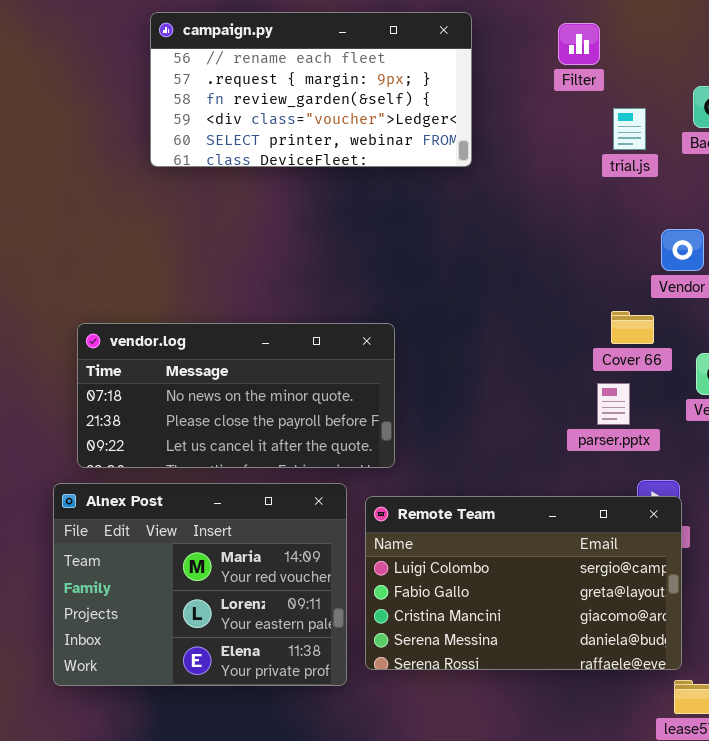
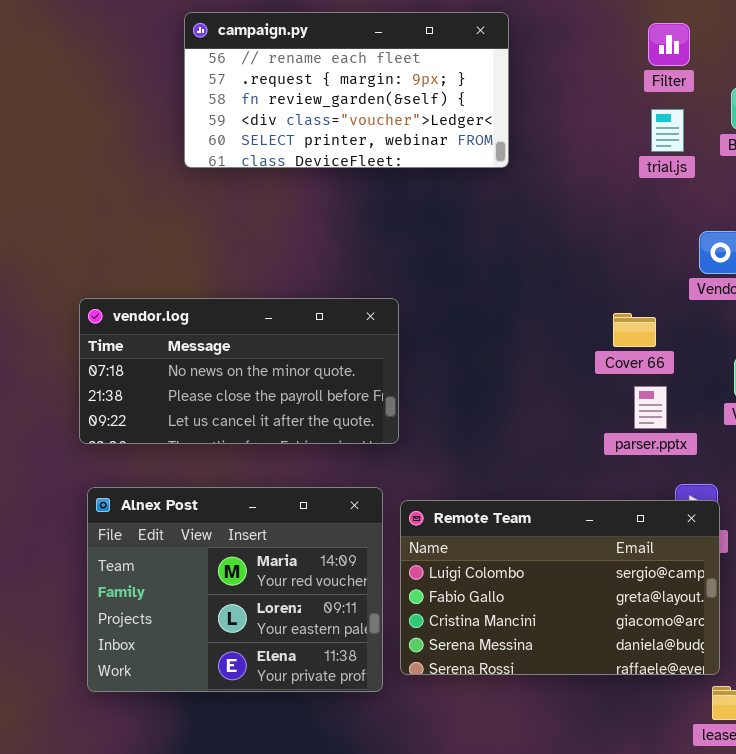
Filter: [558,23,600,65] -> [648,23,690,66], moved
Cover 66: [611,311,654,344] -> [613,313,656,347], moved
vendor.log: [77,323,395,468] -> [79,298,399,444], moved

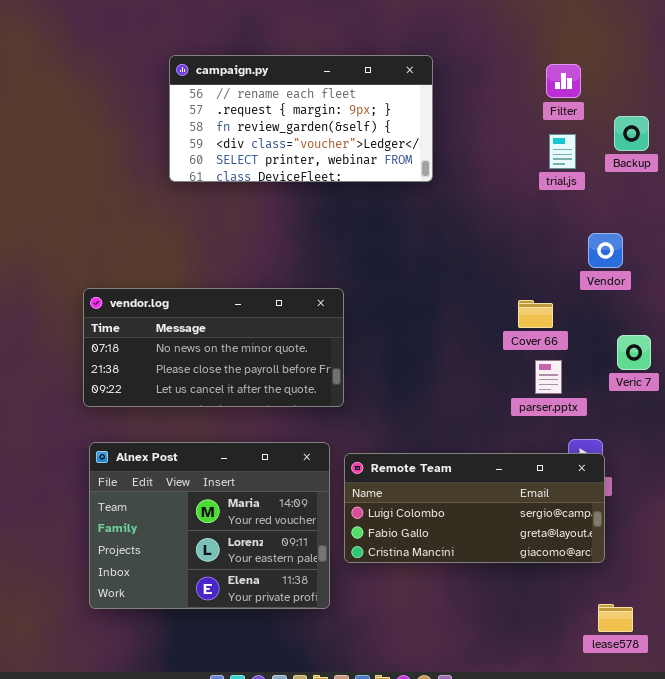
Remote Team: [400,500,720,675] -> [344,453,605,563], resized

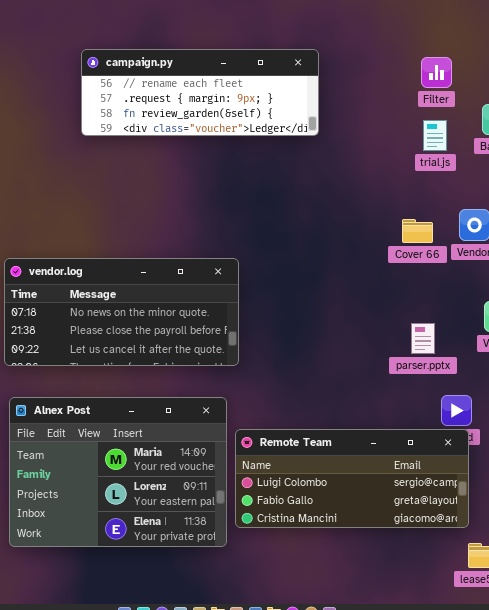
campaign.py: [169,55,433,182] -> [81,49,319,136], resized
Cover 66: [518,300,553,328] -> [402,219,433,243], moved
Remote Team: [344,453,605,563] -> [235,429,469,528], moved

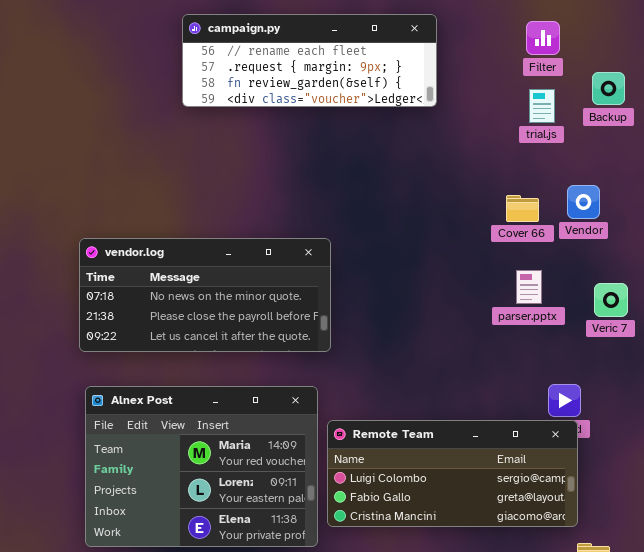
campaign.py: [81,49,319,136] -> [182,14,437,107], moved
parser.pptx: [411,323,435,354] -> [516,270,542,304], moved

